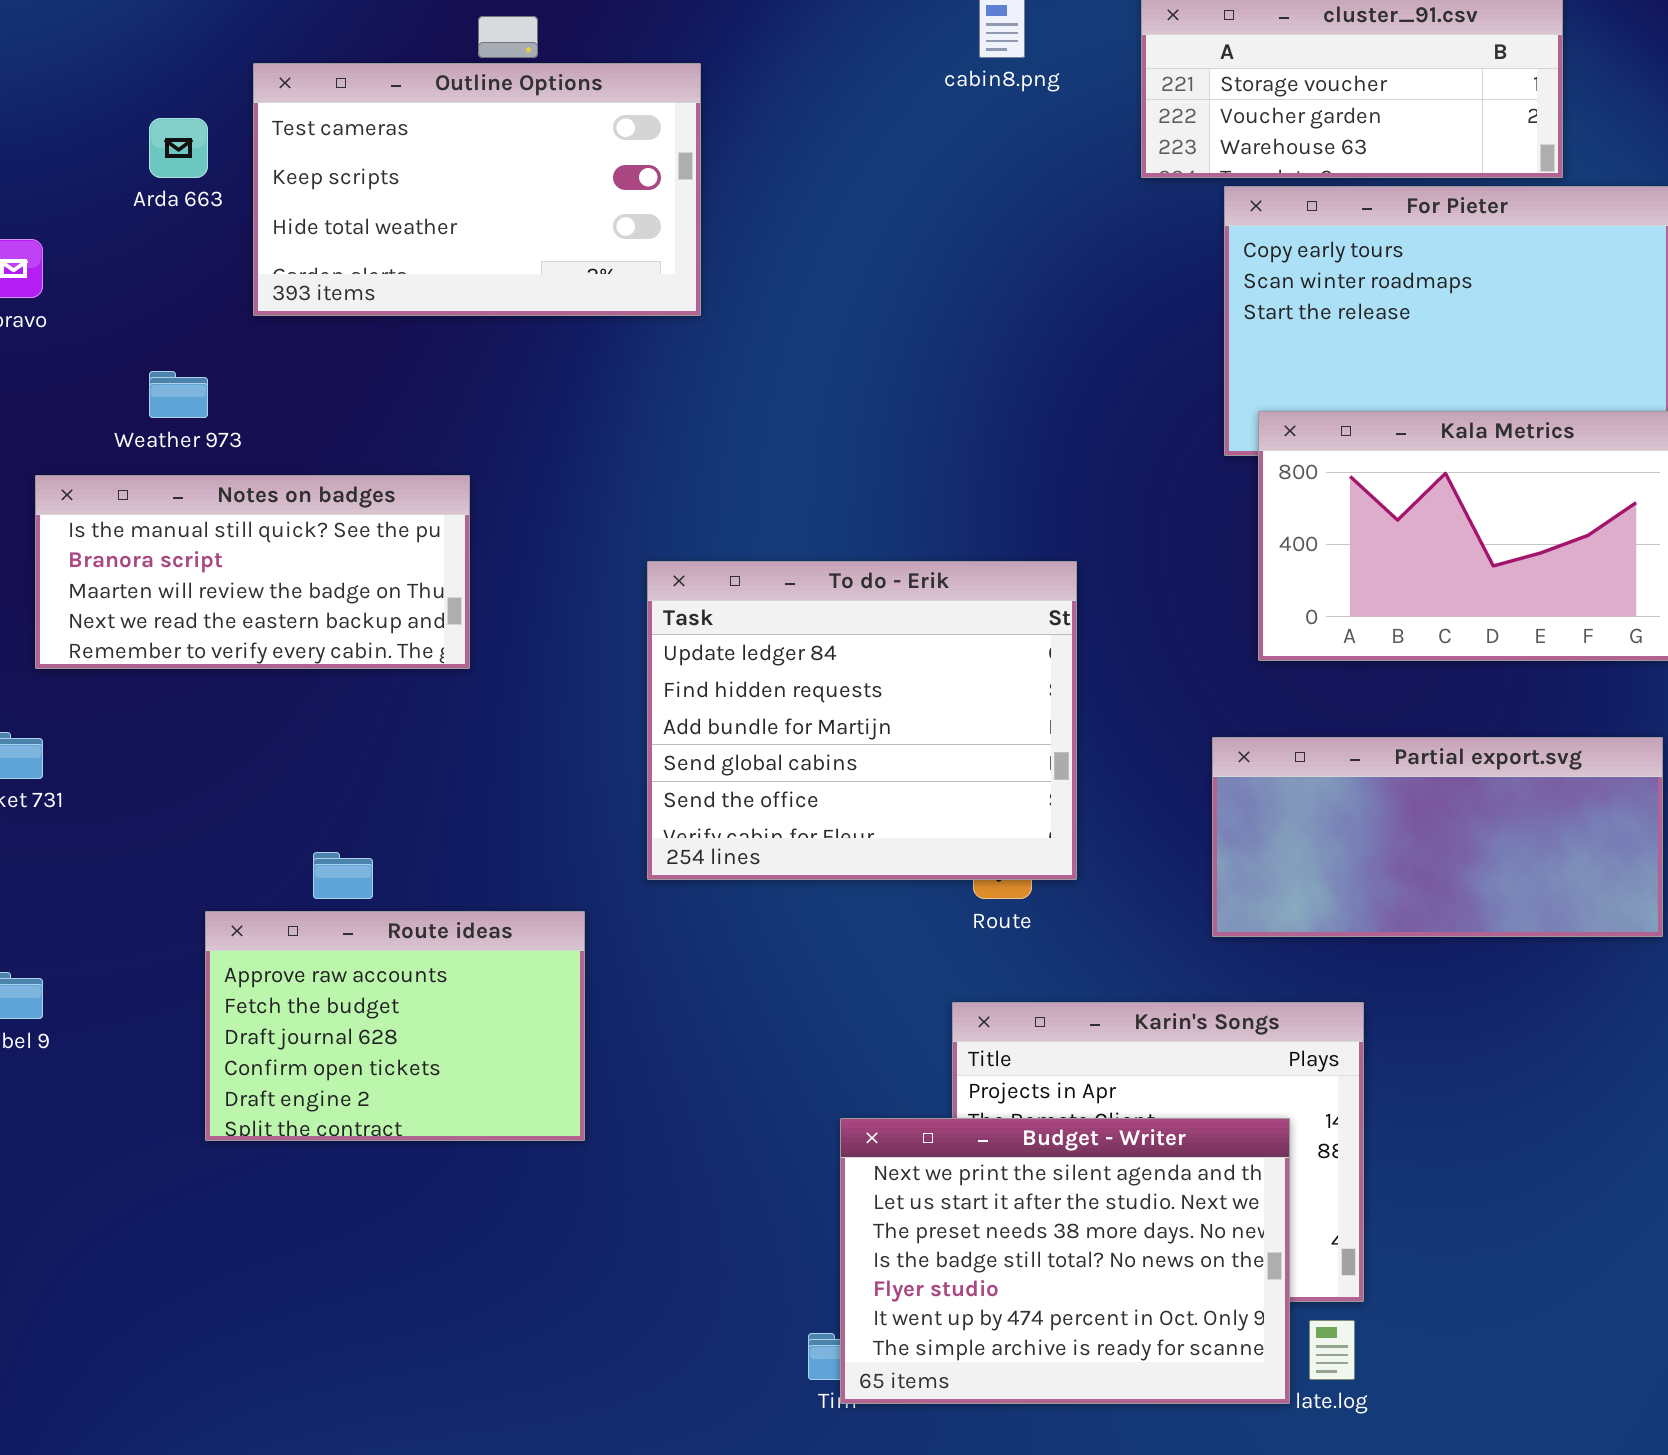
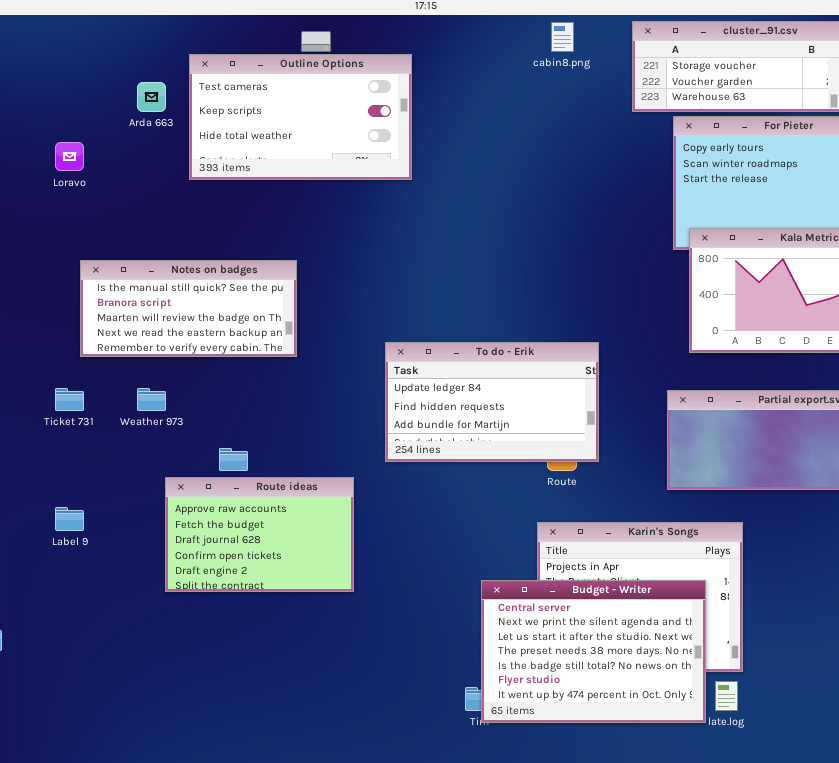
Weather 973: [149,371,208,418] -> [137,388,166,411], moved
To do - Erik: [647,561,1077,880] -> [385,342,599,462], resized
Budget - Writer: [840,1118,1290,1404] -> [481,580,706,723], scrolled up 1 row

